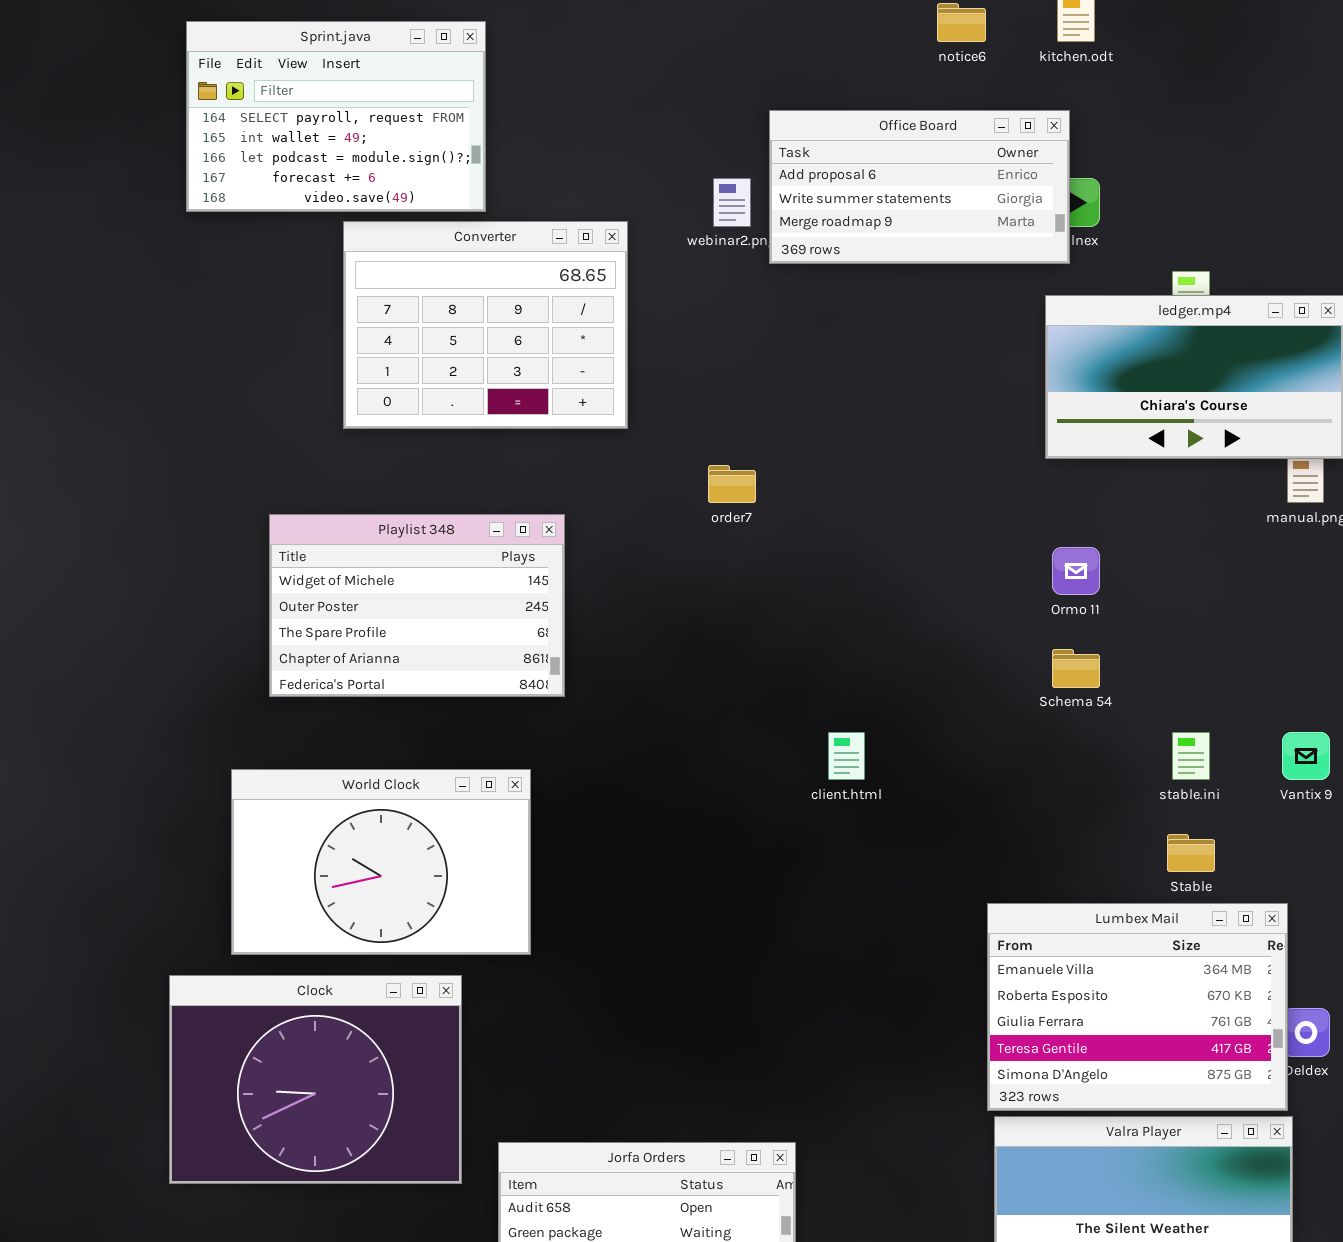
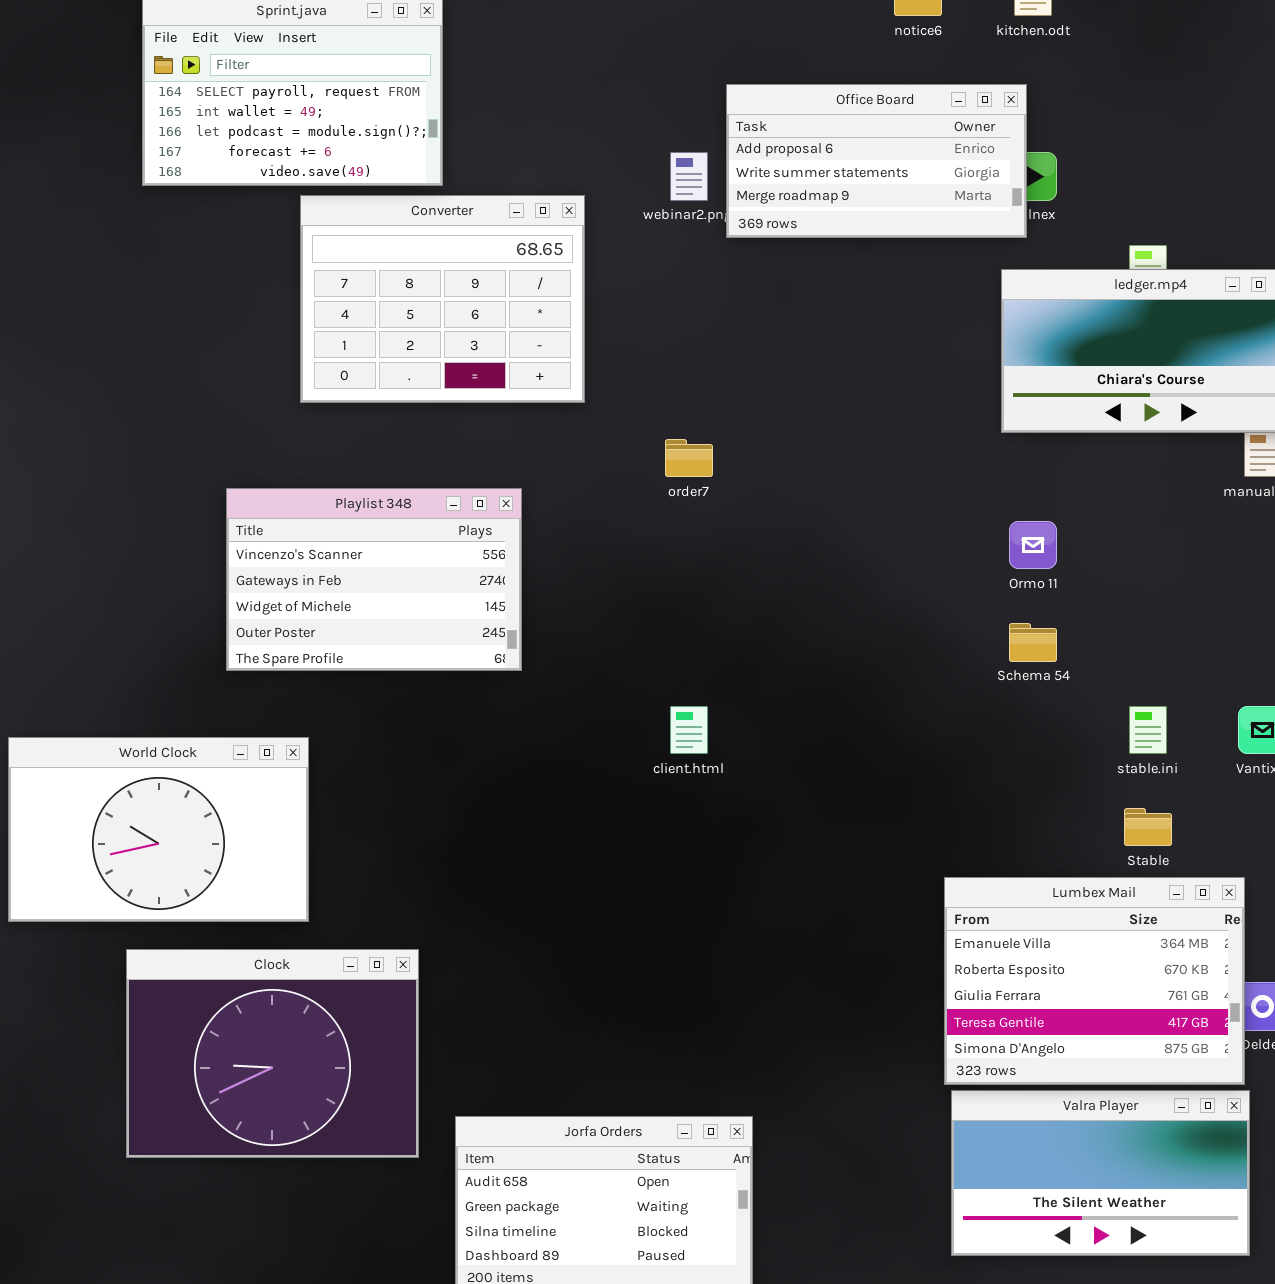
Playlist 348: [269,514,565,697] -> [226,488,522,671], scrolled up 2 rows
client.html: [828,732,865,780] -> [670,706,708,754], moved
World Clock: [231,769,531,955] -> [8,737,309,922], moved

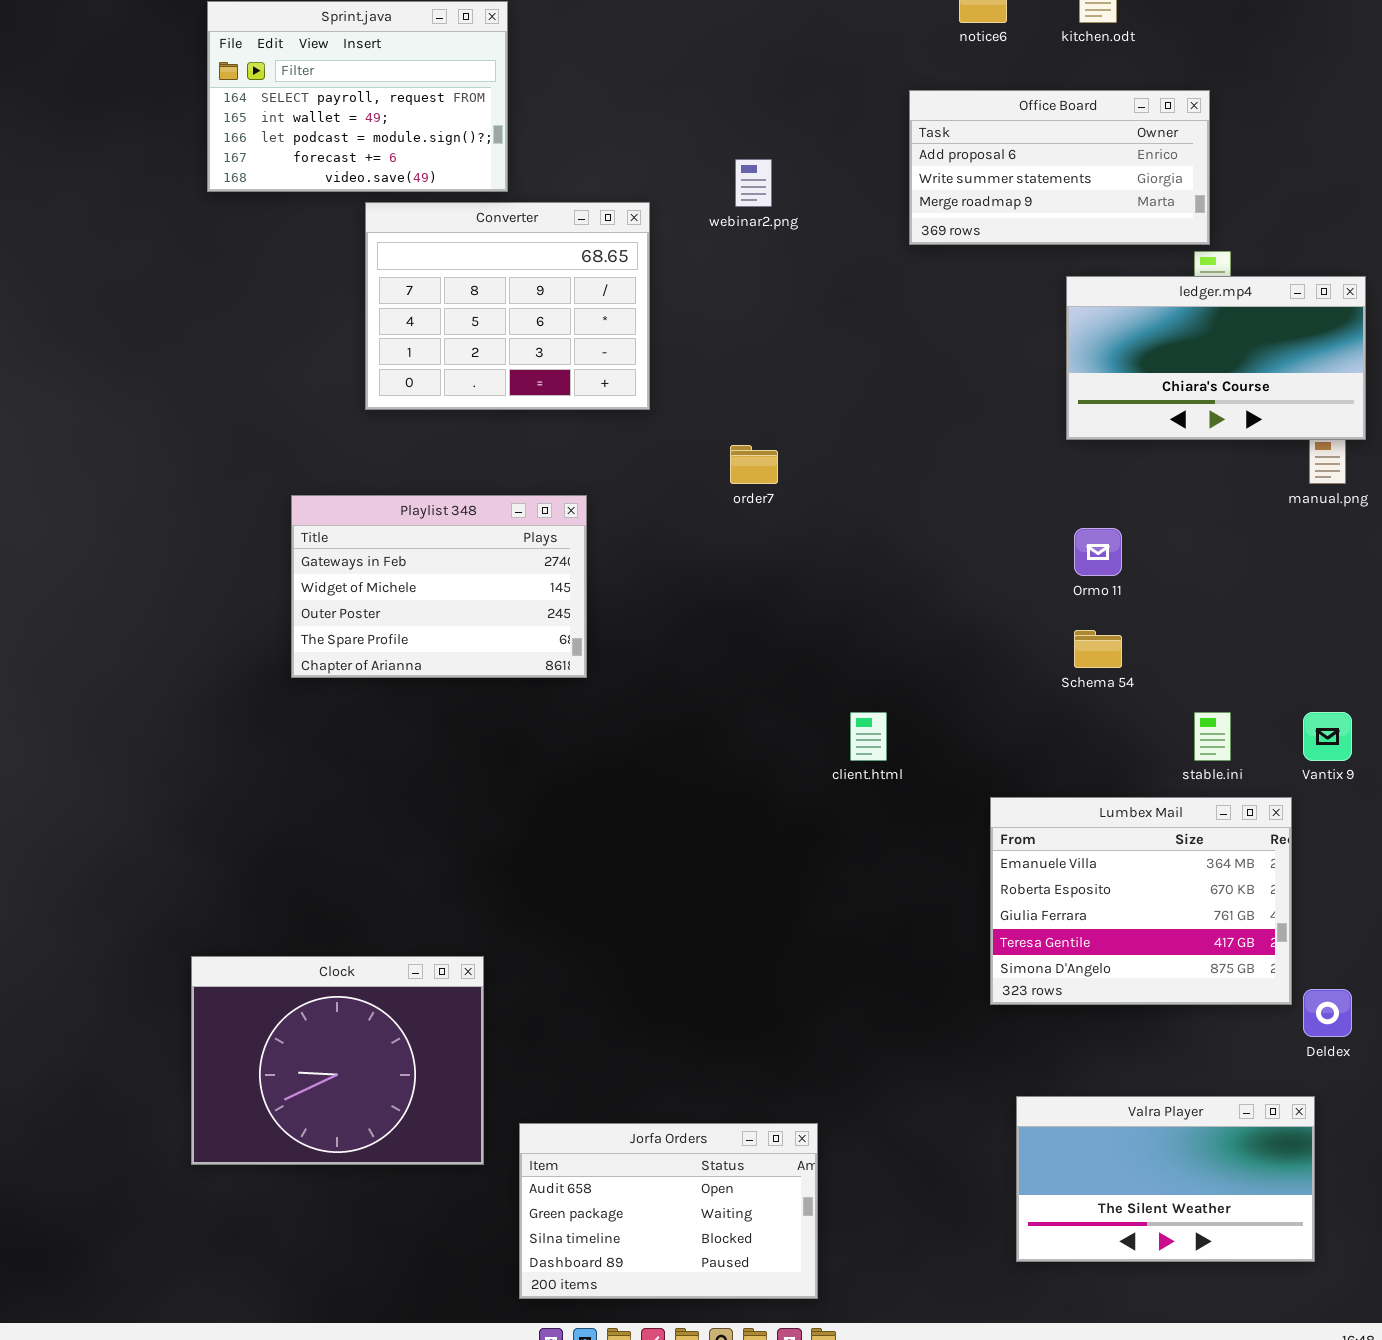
Office Board: [726,84,1027,238] -> [909,90,1210,245], moved
Playlist 348: [226,488,522,671] -> [291,495,587,678], scrolled down 1 row
client.html: [670,706,708,754] -> [850,712,887,761], moved
World Clock: [8,737,309,922] -> none, closed
Lumbex Mail: [944,877,1245,1085] -> [990,797,1292,1005], moved

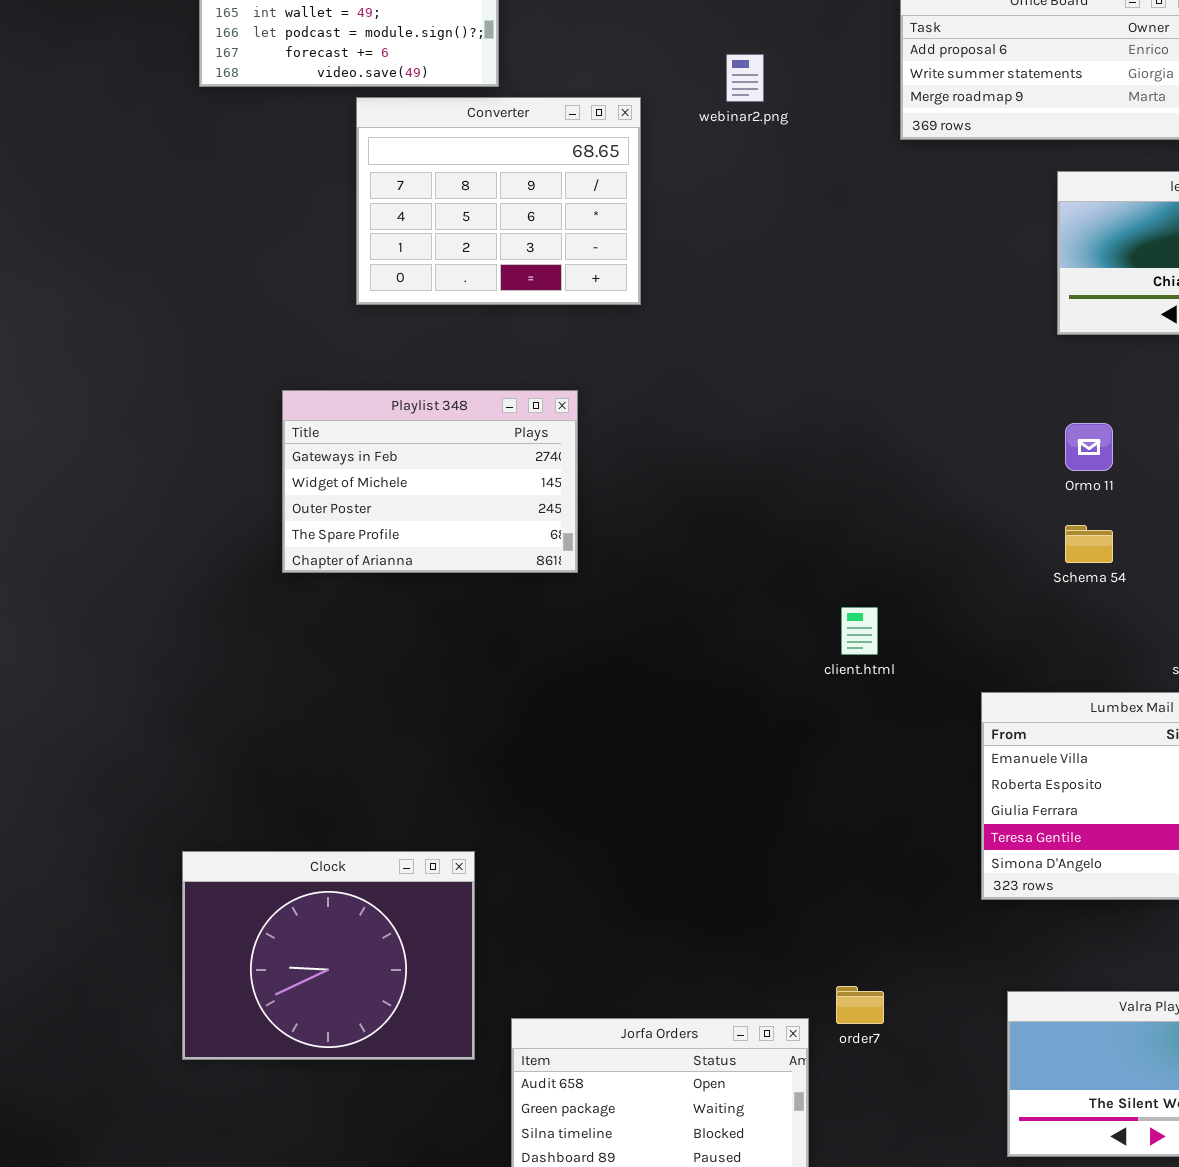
order7: [730,445,778,484] -> [836,986,884,1024], moved

